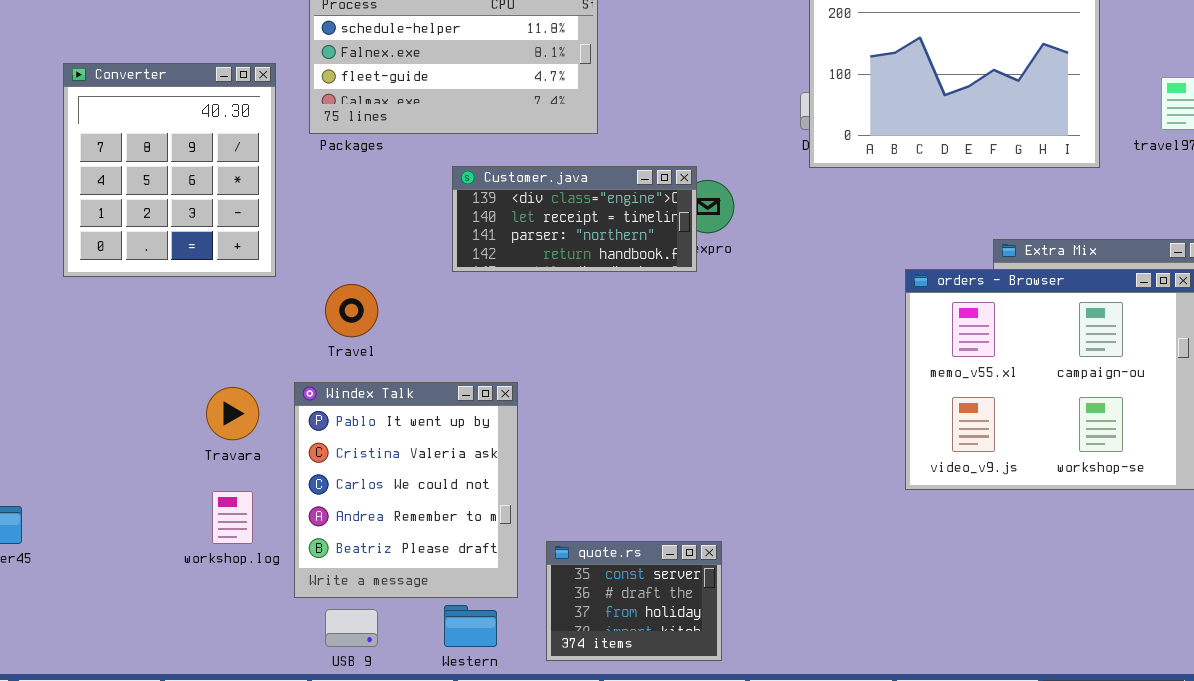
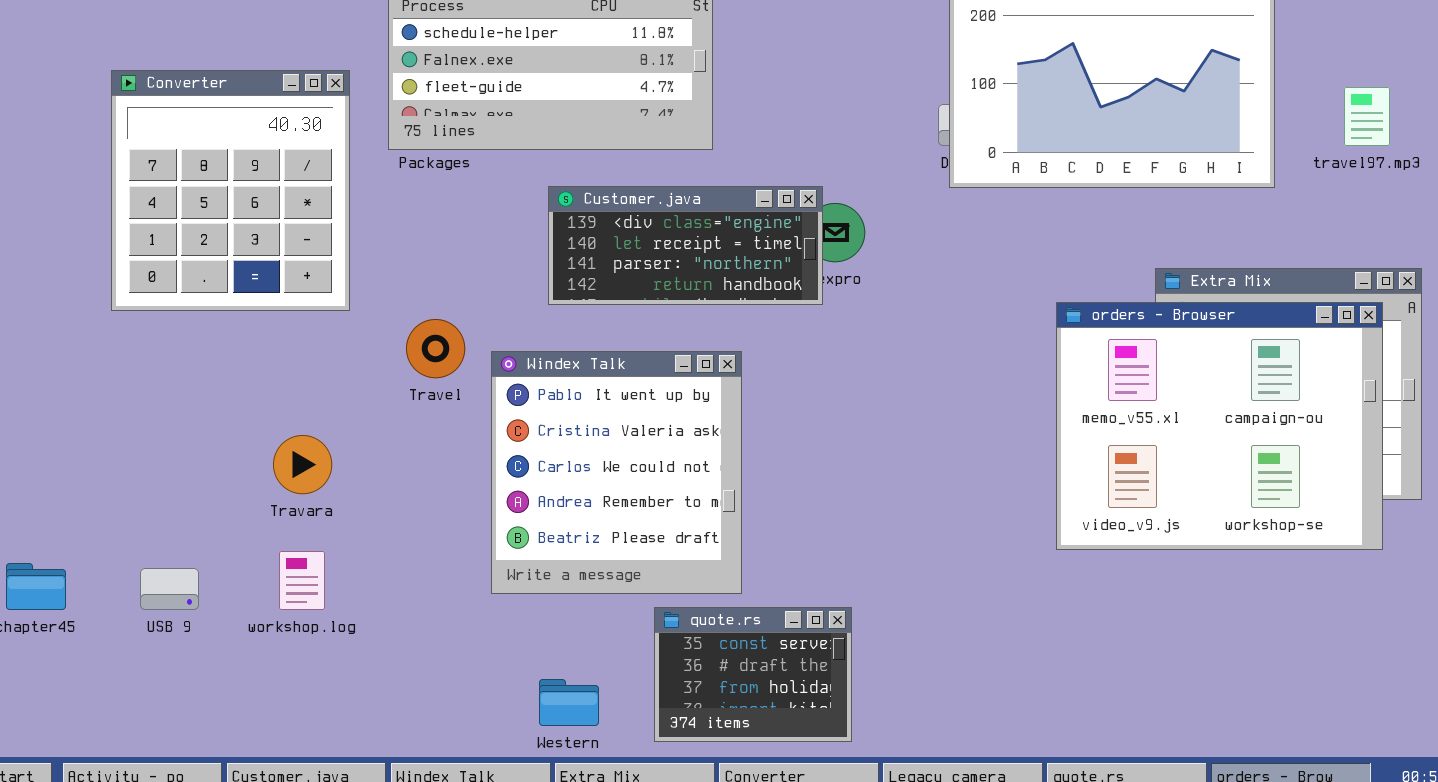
Windex Talk: [294,382,518,598] -> [491,351,742,594], moved
USB 9: [325,609,378,647] -> [140,568,199,610], moved

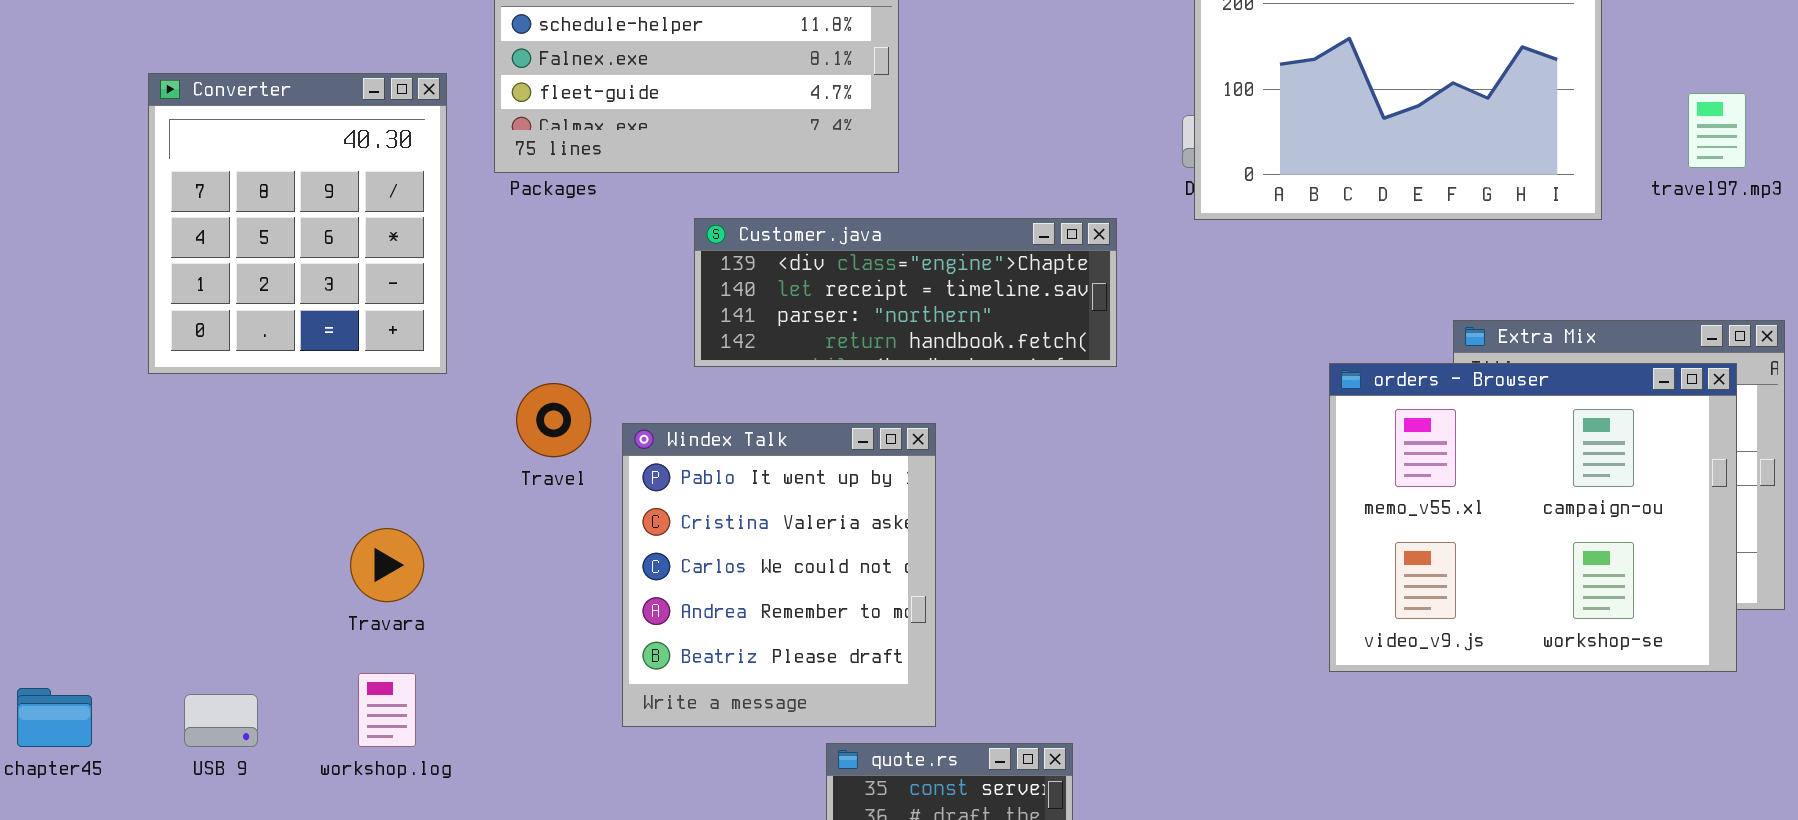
Customer.java: [548,186,823,305] -> [694,218,1117,367], resized

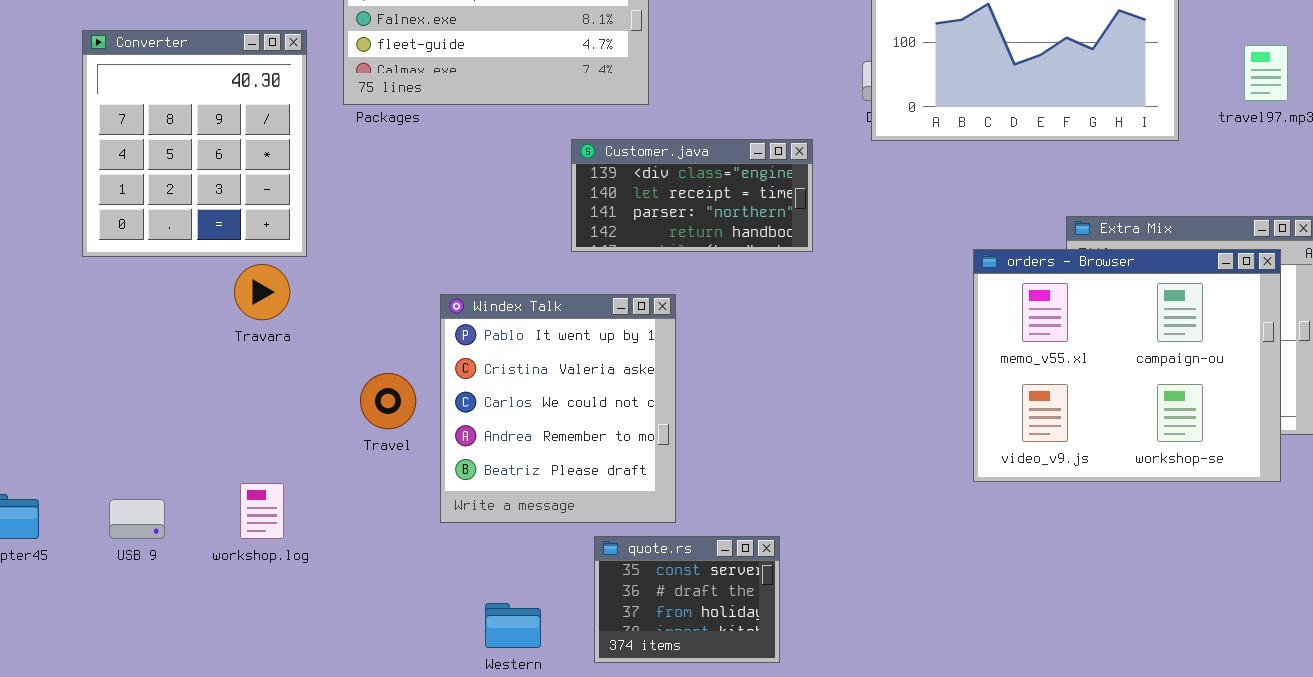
Customer.java: [694,218,1117,367] -> [571,139,813,252], resized
Travel: [516,383,591,457] -> [360,373,416,429], moved
Travara: [350,528,424,602] -> [234,264,290,320], moved

